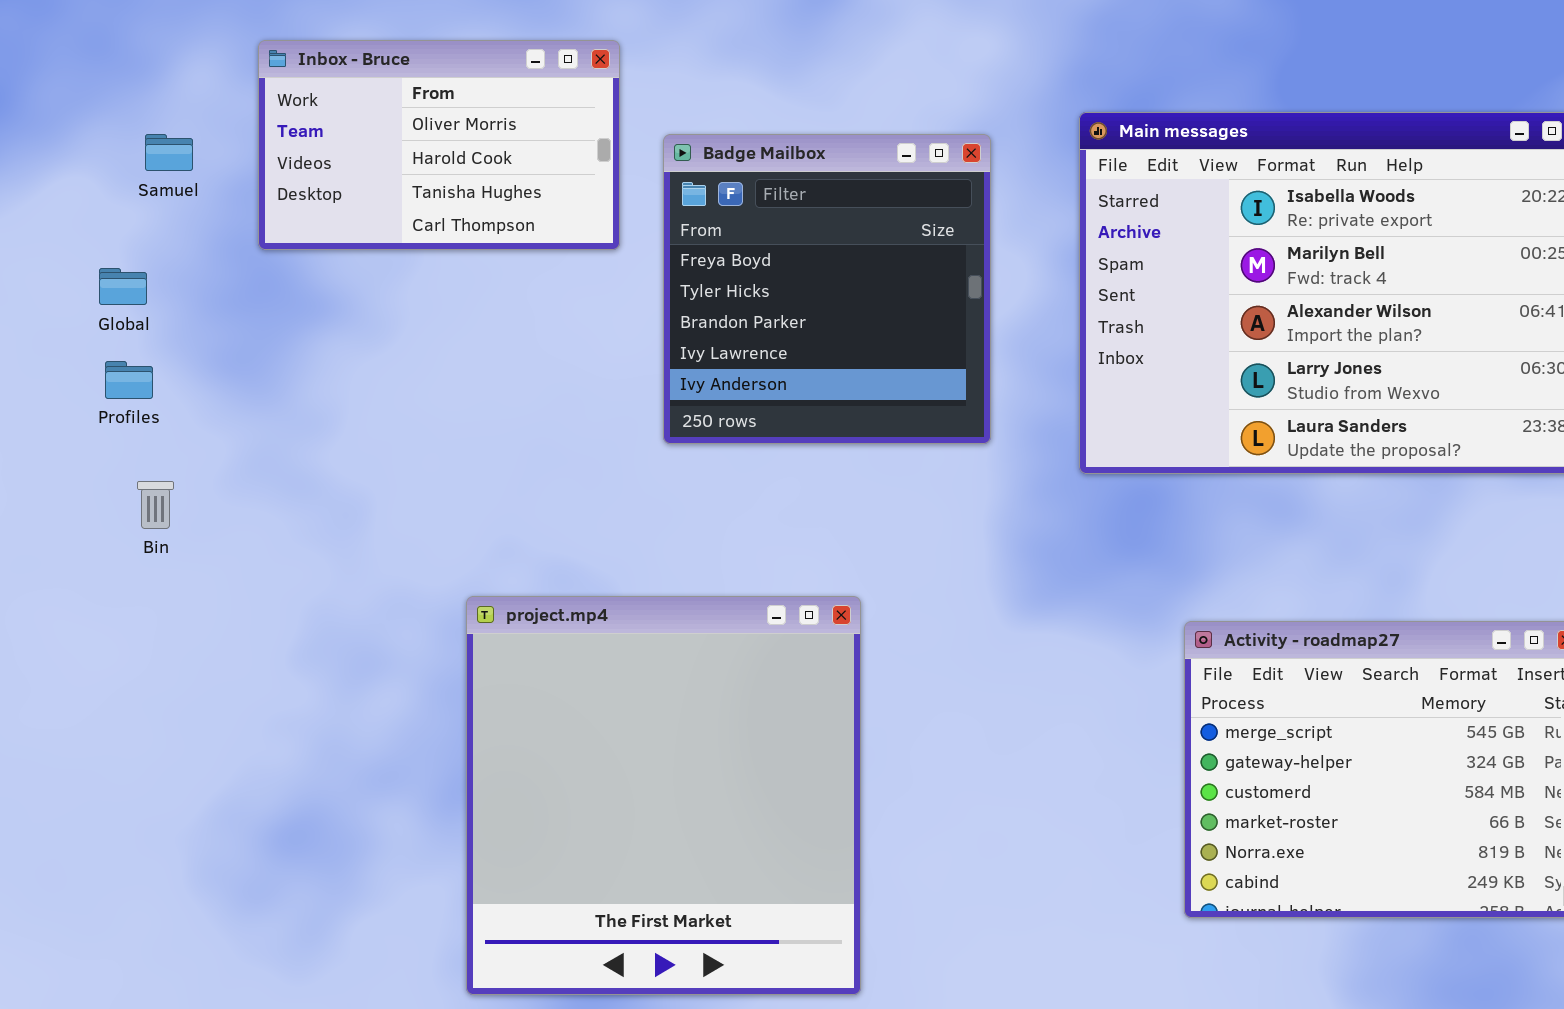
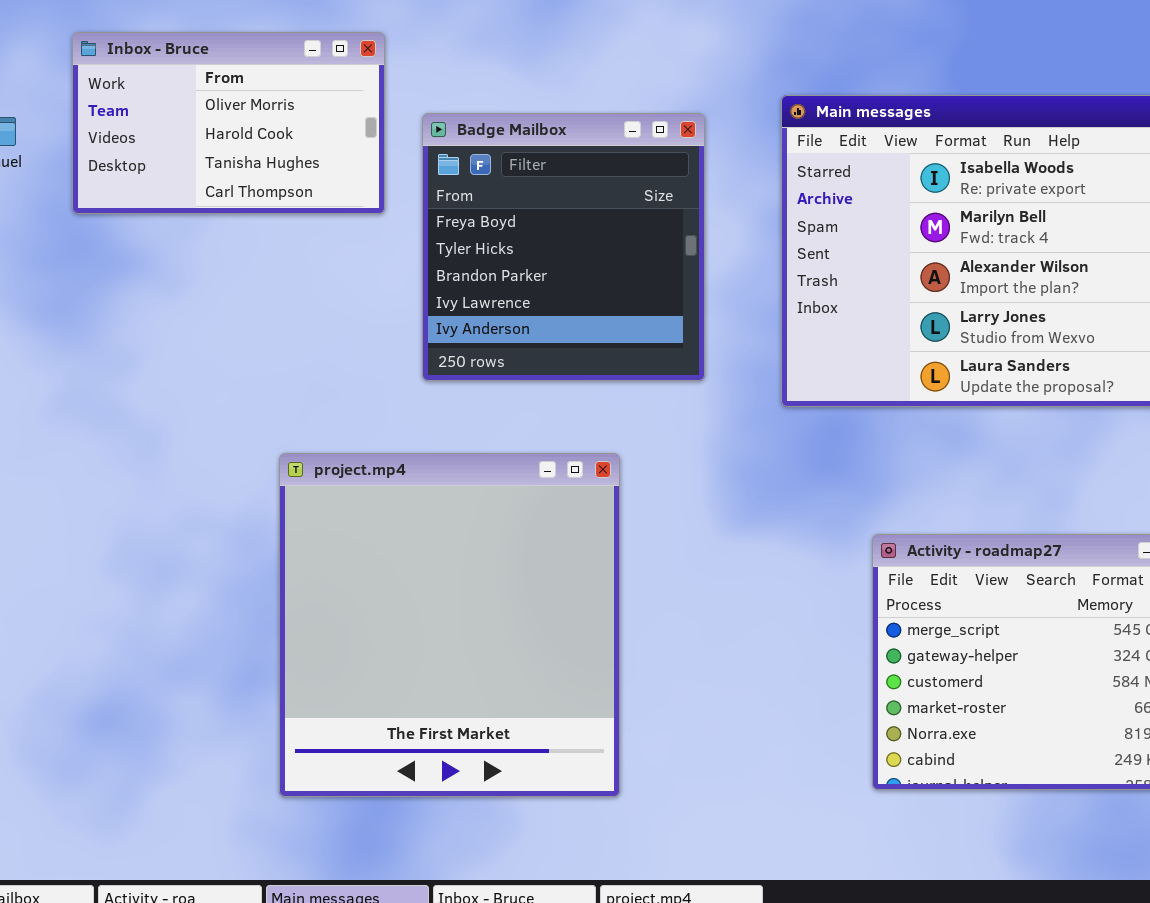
project.mp4: [466,596,861,995] -> [279,453,620,797], moved

